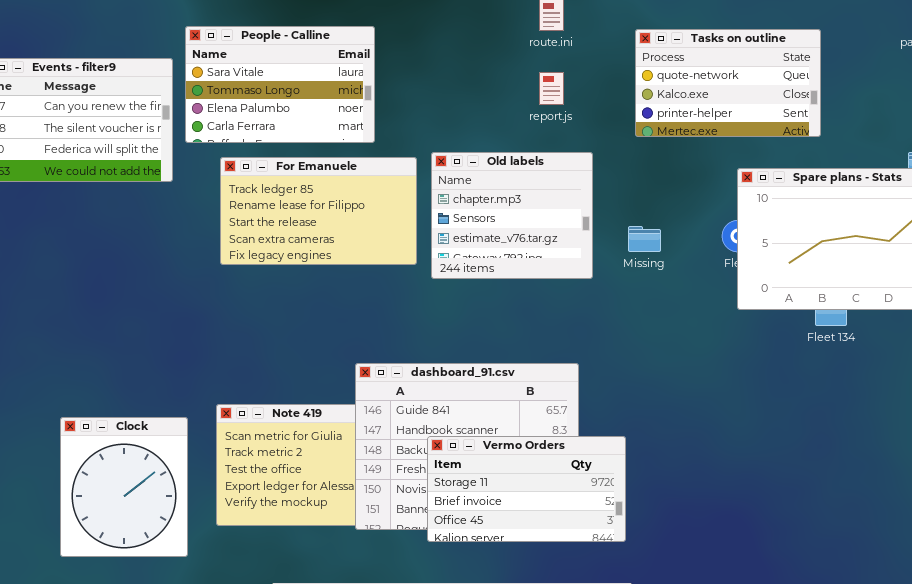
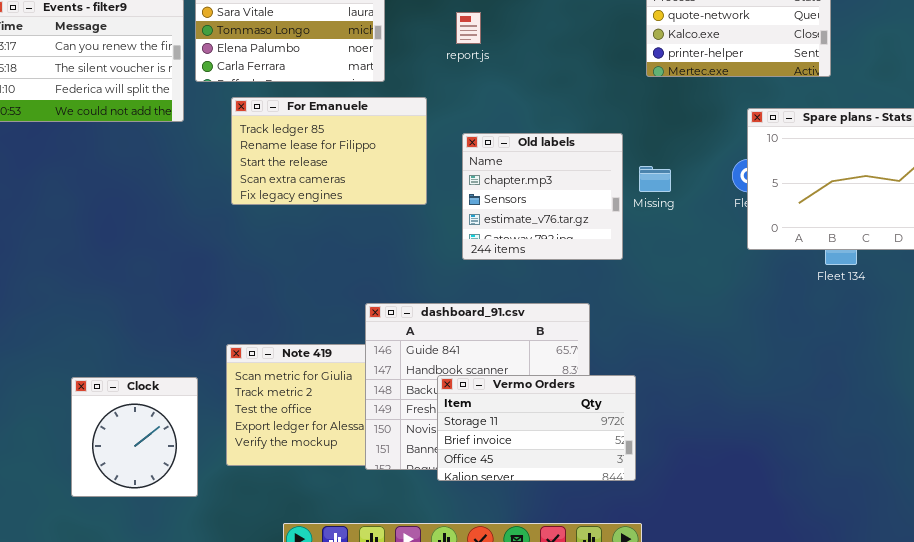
report.js: [539,72,564,105] -> [456,12,481,44], moved
Old labels: [431,152,593,279] -> [462,133,623,260], moved
Clock: [60,417,188,557] -> [71,377,198,497], resized

